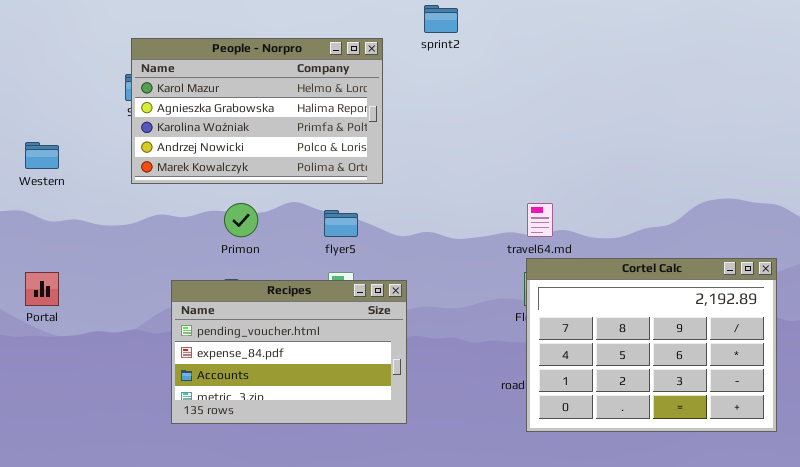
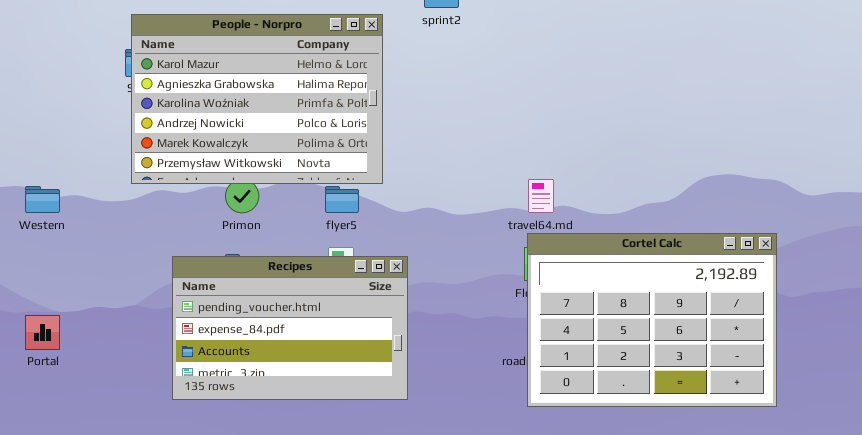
People - Norpro: [131,38,383,184] -> [131,14,383,184], resized
Western: [25,142,59,169] -> [25,186,60,213], moved
Portal: [25,272,59,306] -> [25,315,60,350], moved

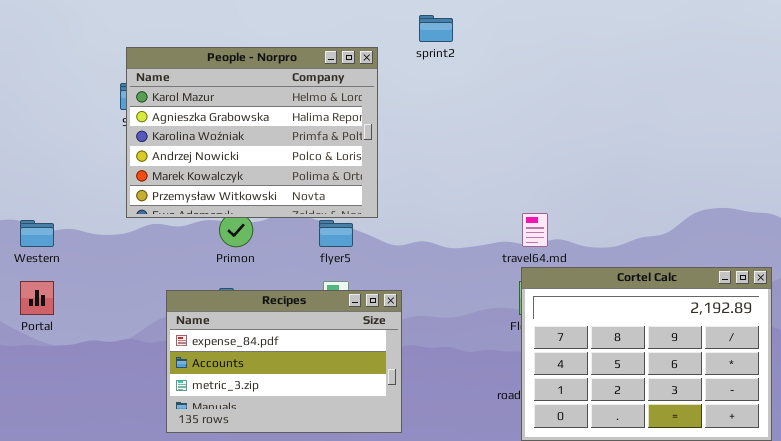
Recipes: [172,256,408,400] -> [166,290,402,433], scrolled down 1 row
Portal: [25,315,60,350] -> [20,281,54,315], moved

